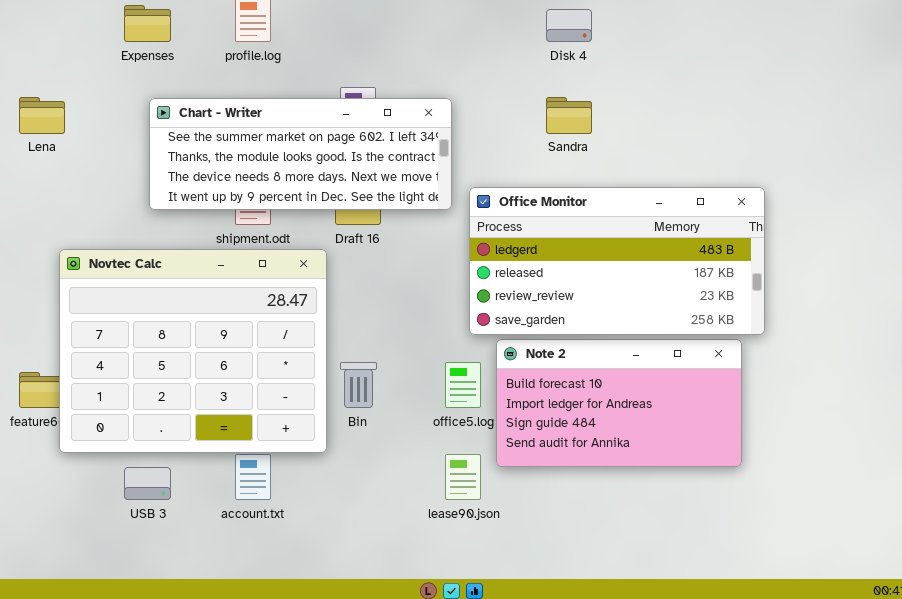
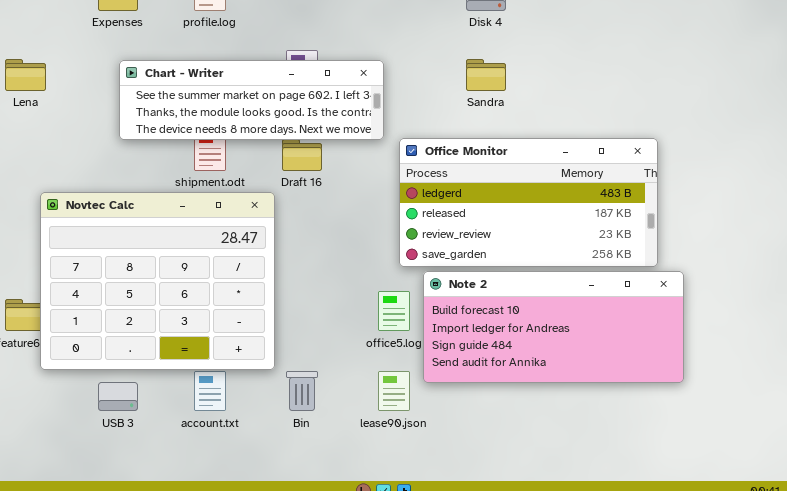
Chart - Writer: [149,98,452,210] -> [119,60,384,140], resized
Note 2: [496,339,742,467] -> [423,271,684,383], resized
Bin: [340,362,377,408] -> [286,371,318,411], moved

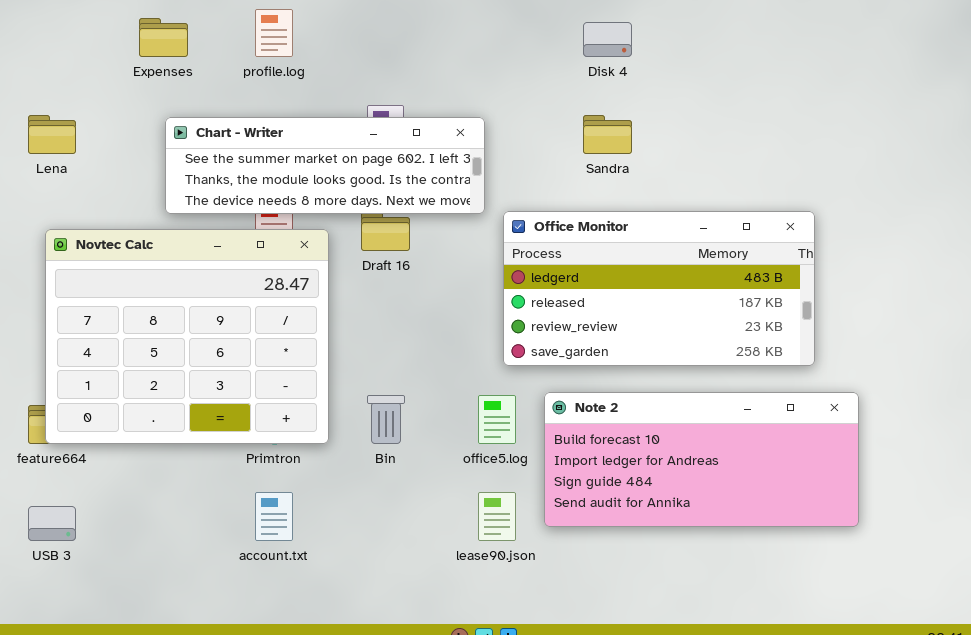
Novtec Calc: [40,192,275,370] -> [45,229,329,444], moved
Note 2: [423,271,684,383] -> [544,392,859,527], moved
Bin: [286,371,318,411] -> [367,395,405,444], moved
USB 3: [98,382,138,411] -> [28,506,76,541], moved

